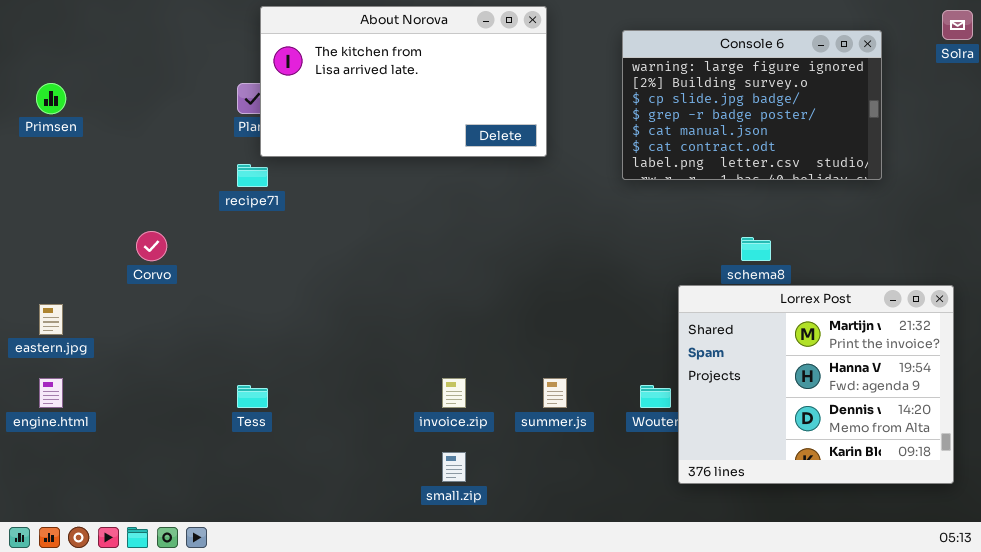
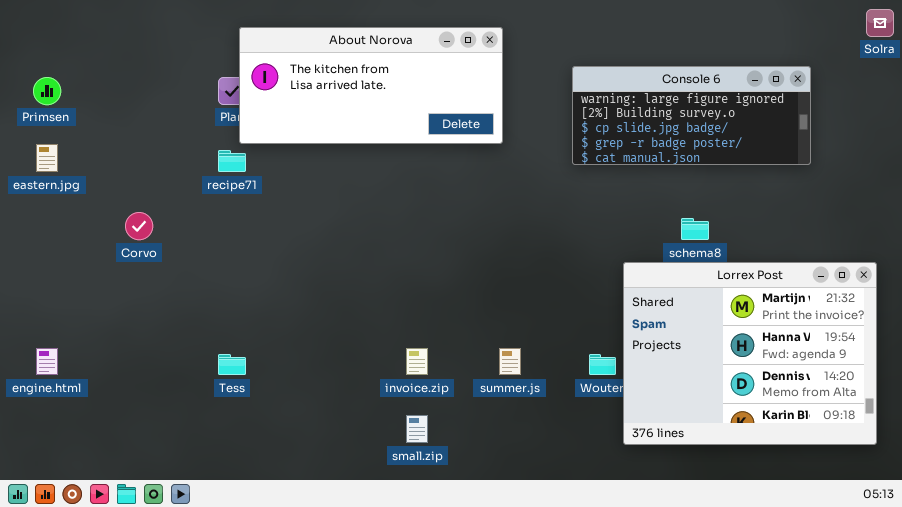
About Norova: [260,6,547,157] -> [239,27,503,144], resized
Console 6: [622,30,882,180] -> [572,66,811,165], resized
eastern.jpg: [39,304,63,335] -> [36,144,58,172], moved

